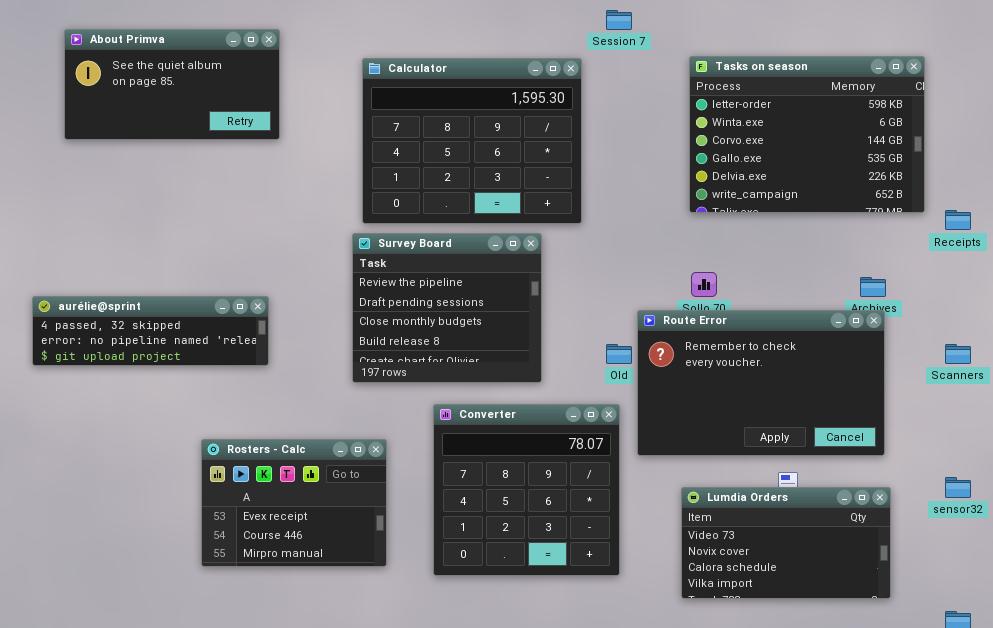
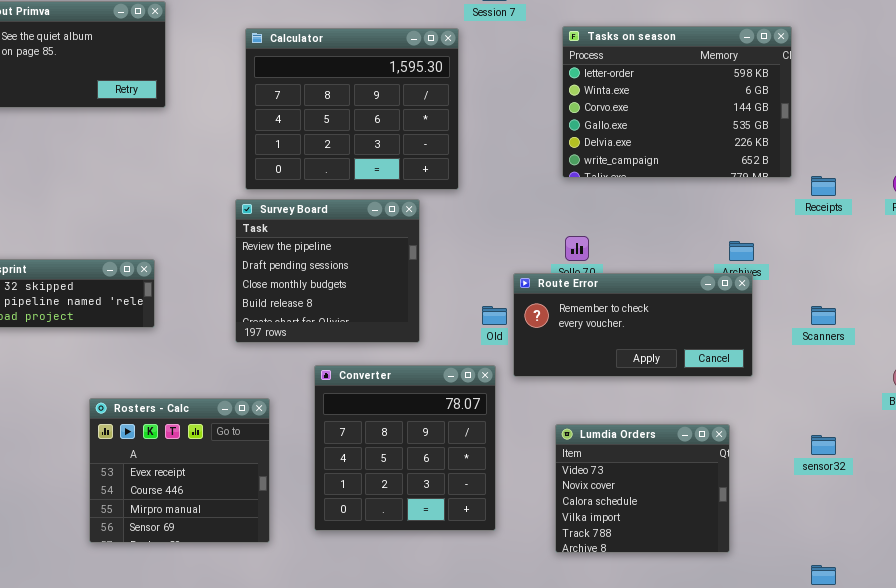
Route Error: [637,310,885,456] -> [513,273,753,377], resized
Rosters - Calc: [201,439,387,567] -> [89,398,270,543], resized
Lumdia Orders: [681,487,891,599] -> [555,424,730,553], resized

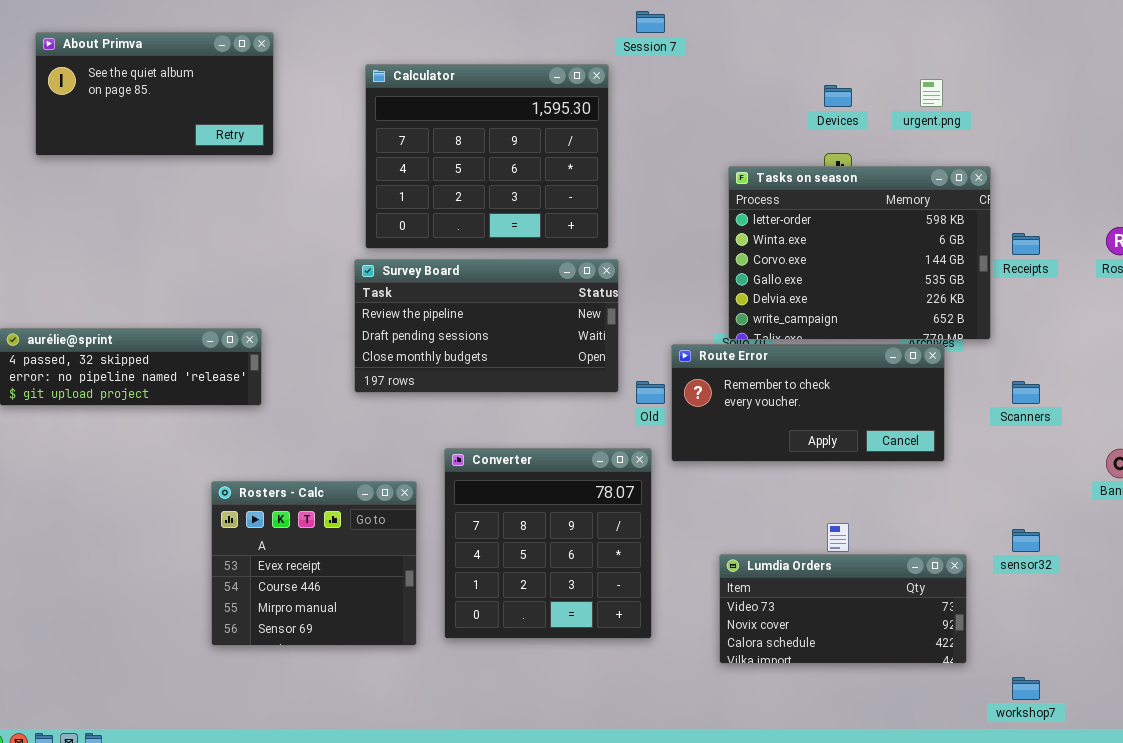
Tasks on season: [562,26,792,178] -> [728,166,991,340], moved
Survey Board: [235,199,420,343] -> [354,259,619,393], resized
Rosters - Calc: [89,398,270,543] -> [211,481,417,646], moved
Lumdia Orders: [555,424,730,553] -> [719,554,967,664], resized

